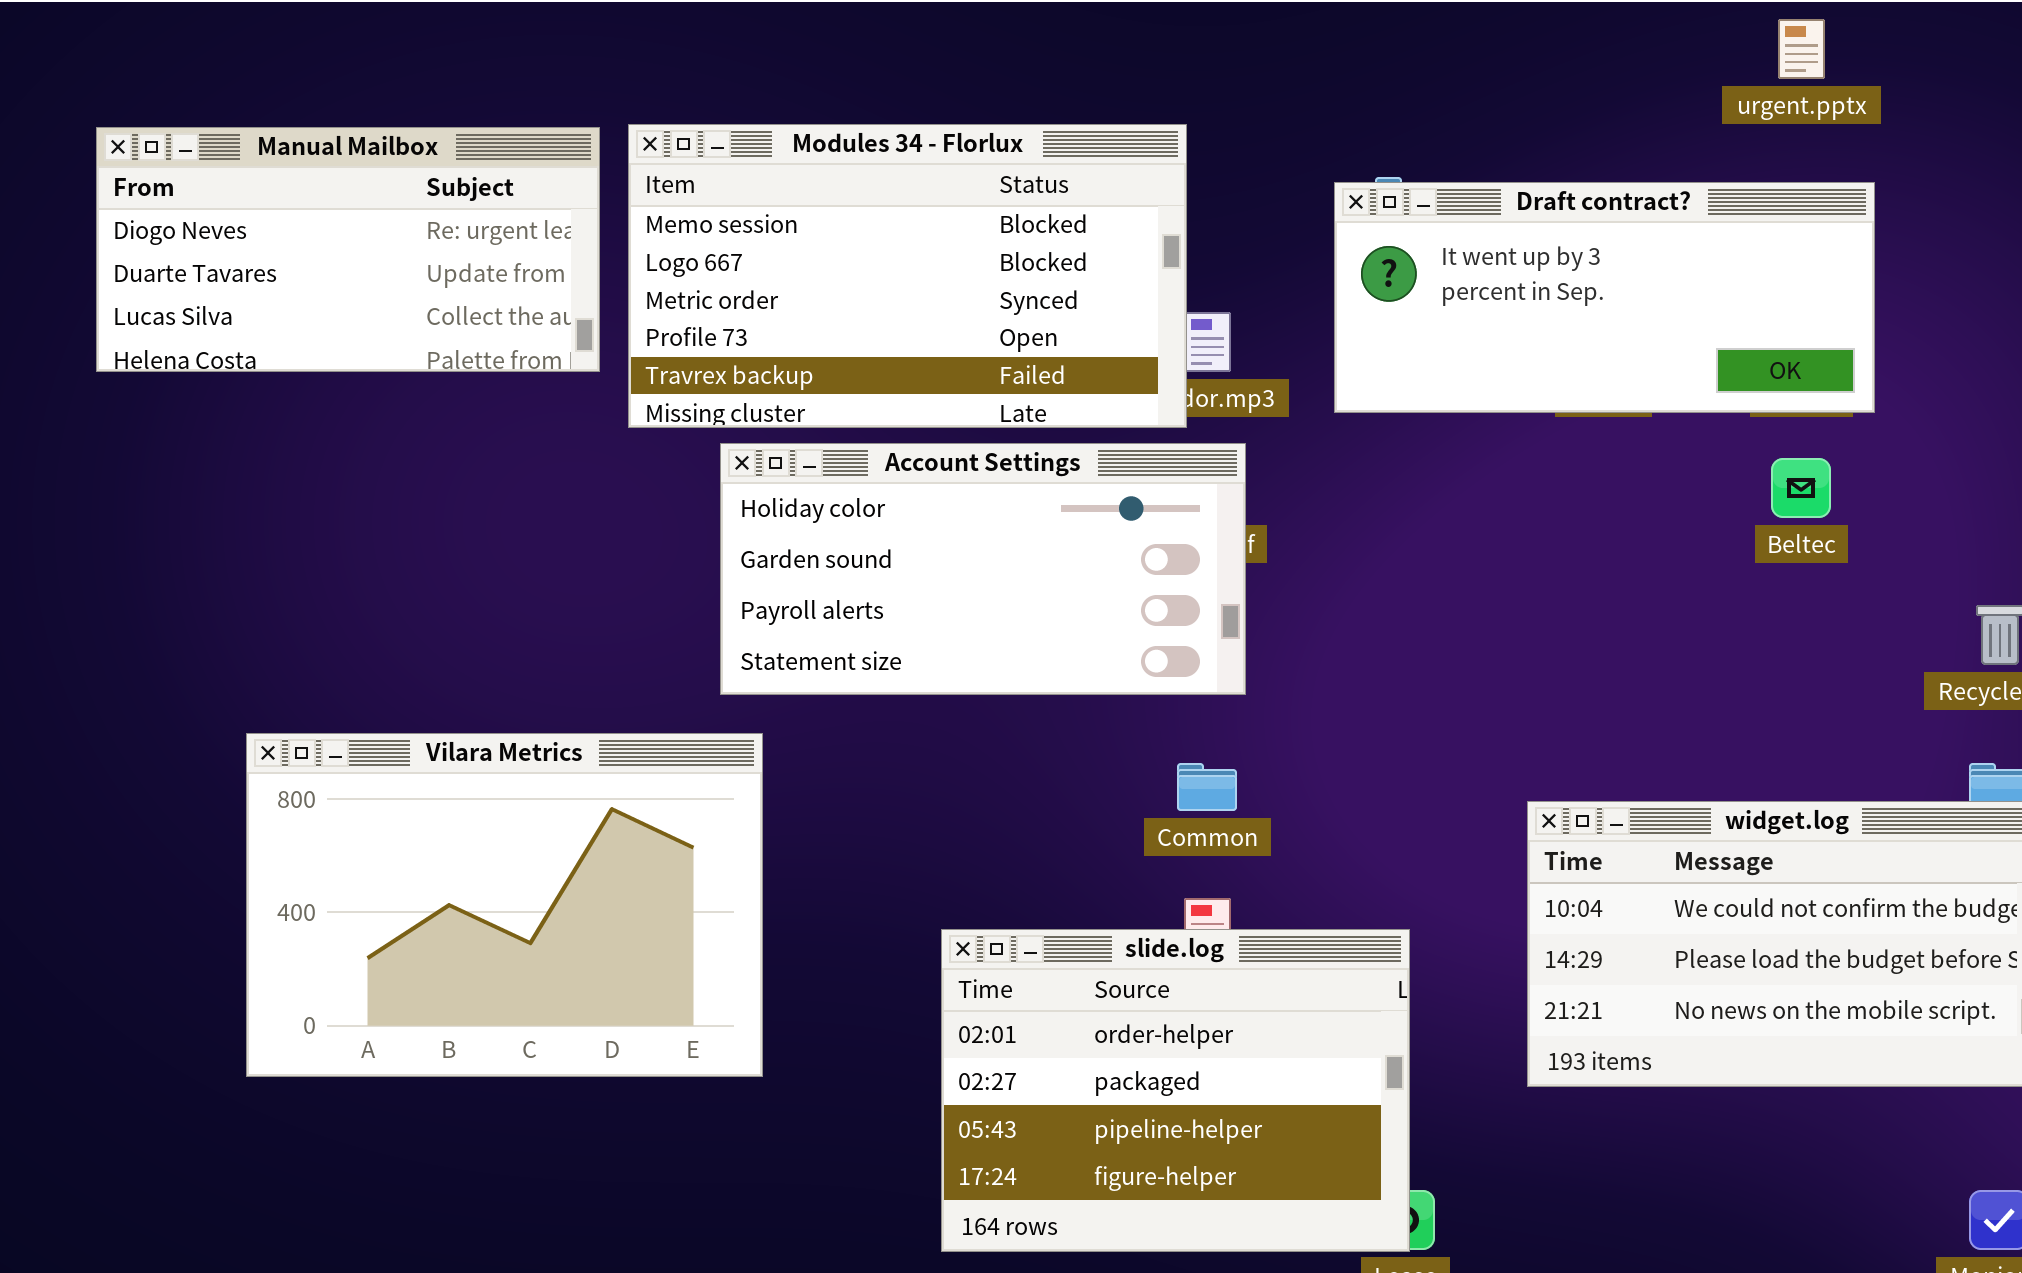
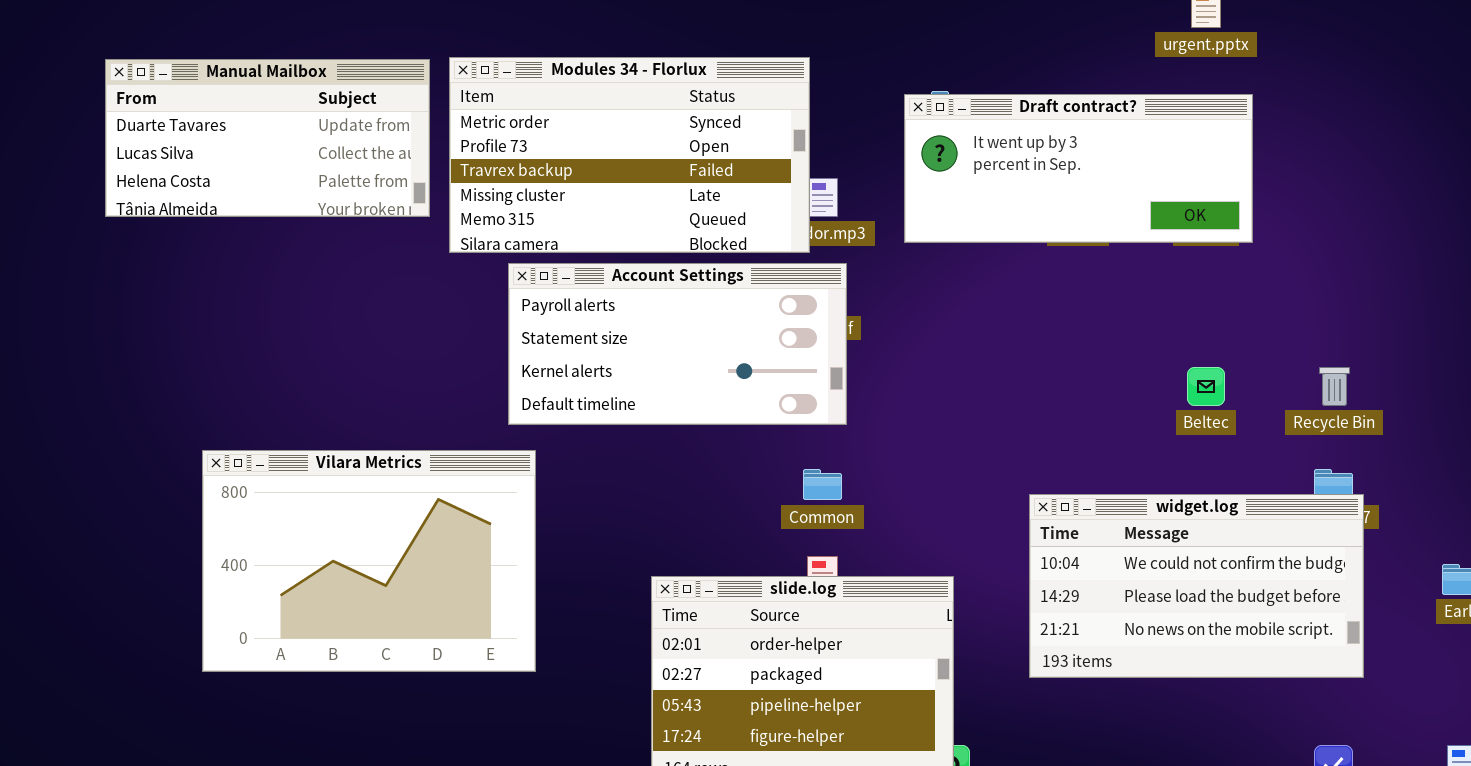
Modules 34 - Florlux: [628,124,1187,428] -> [449,57,810,253], scrolled down 2 rows
Manual Mailbox: [96,127,600,372] -> [105,59,430,217], scrolled down 1 row
Account Settings: [720,443,1246,695] -> [508,263,847,425], scrolled down 2 rows
Beltec: [1771,458,1831,518] -> [1187,367,1225,406], moved

